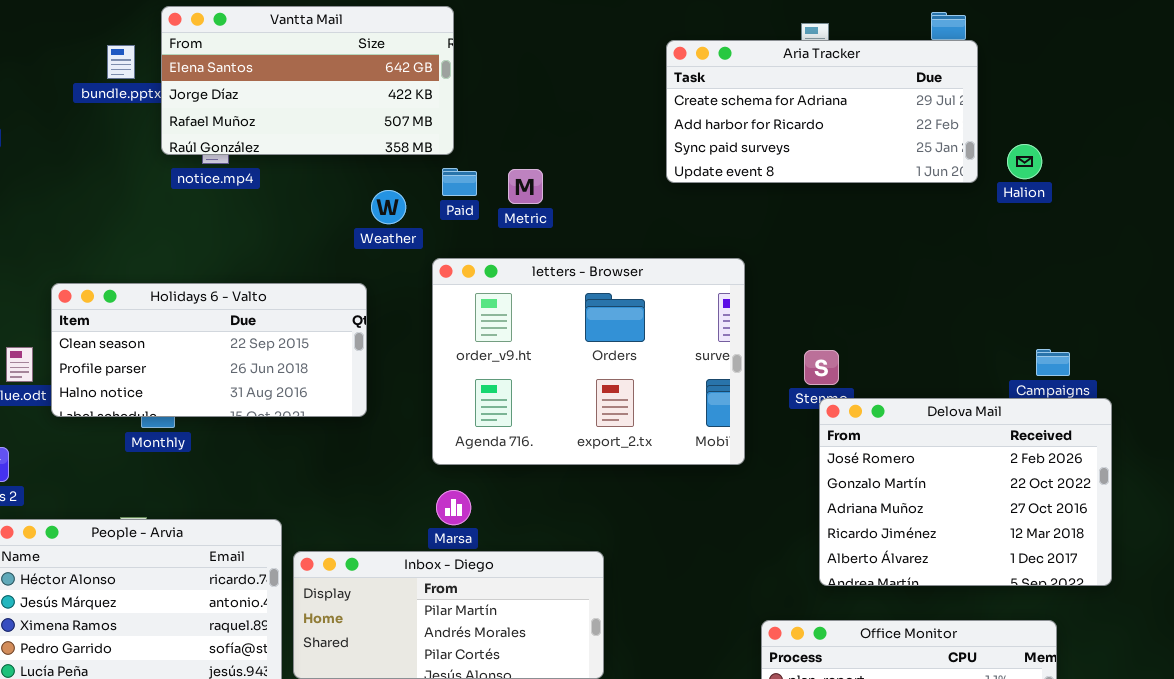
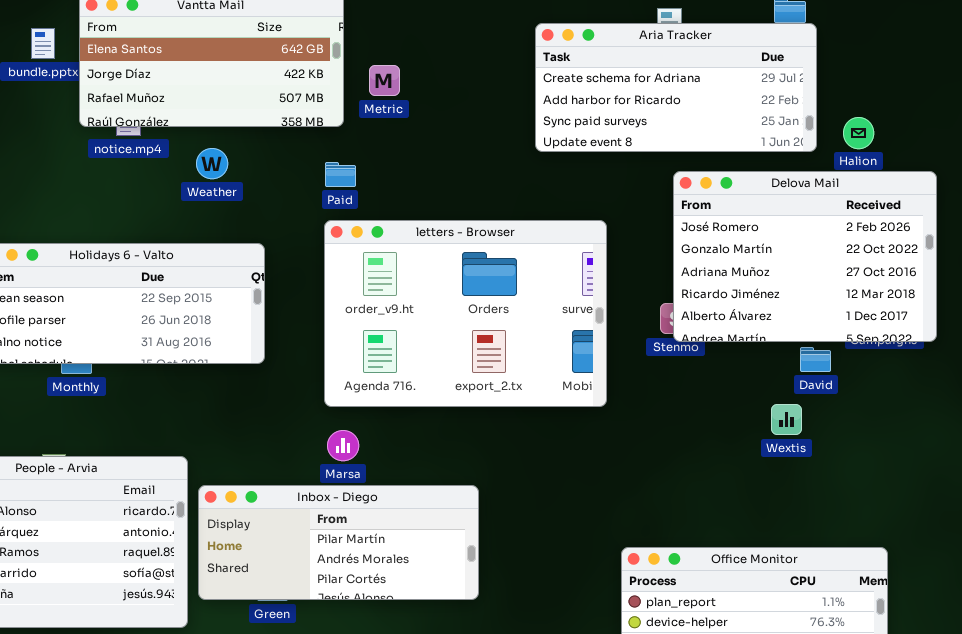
Paid: [442,168,477,196] -> [325,162,356,187], moved
Metric: [508,169,543,204] -> [369,65,400,96], moved
Weather: [371,190,406,224] -> [196,148,228,179], moved
Delova Mail: [819,398,1112,586] -> [673,171,937,342], moved

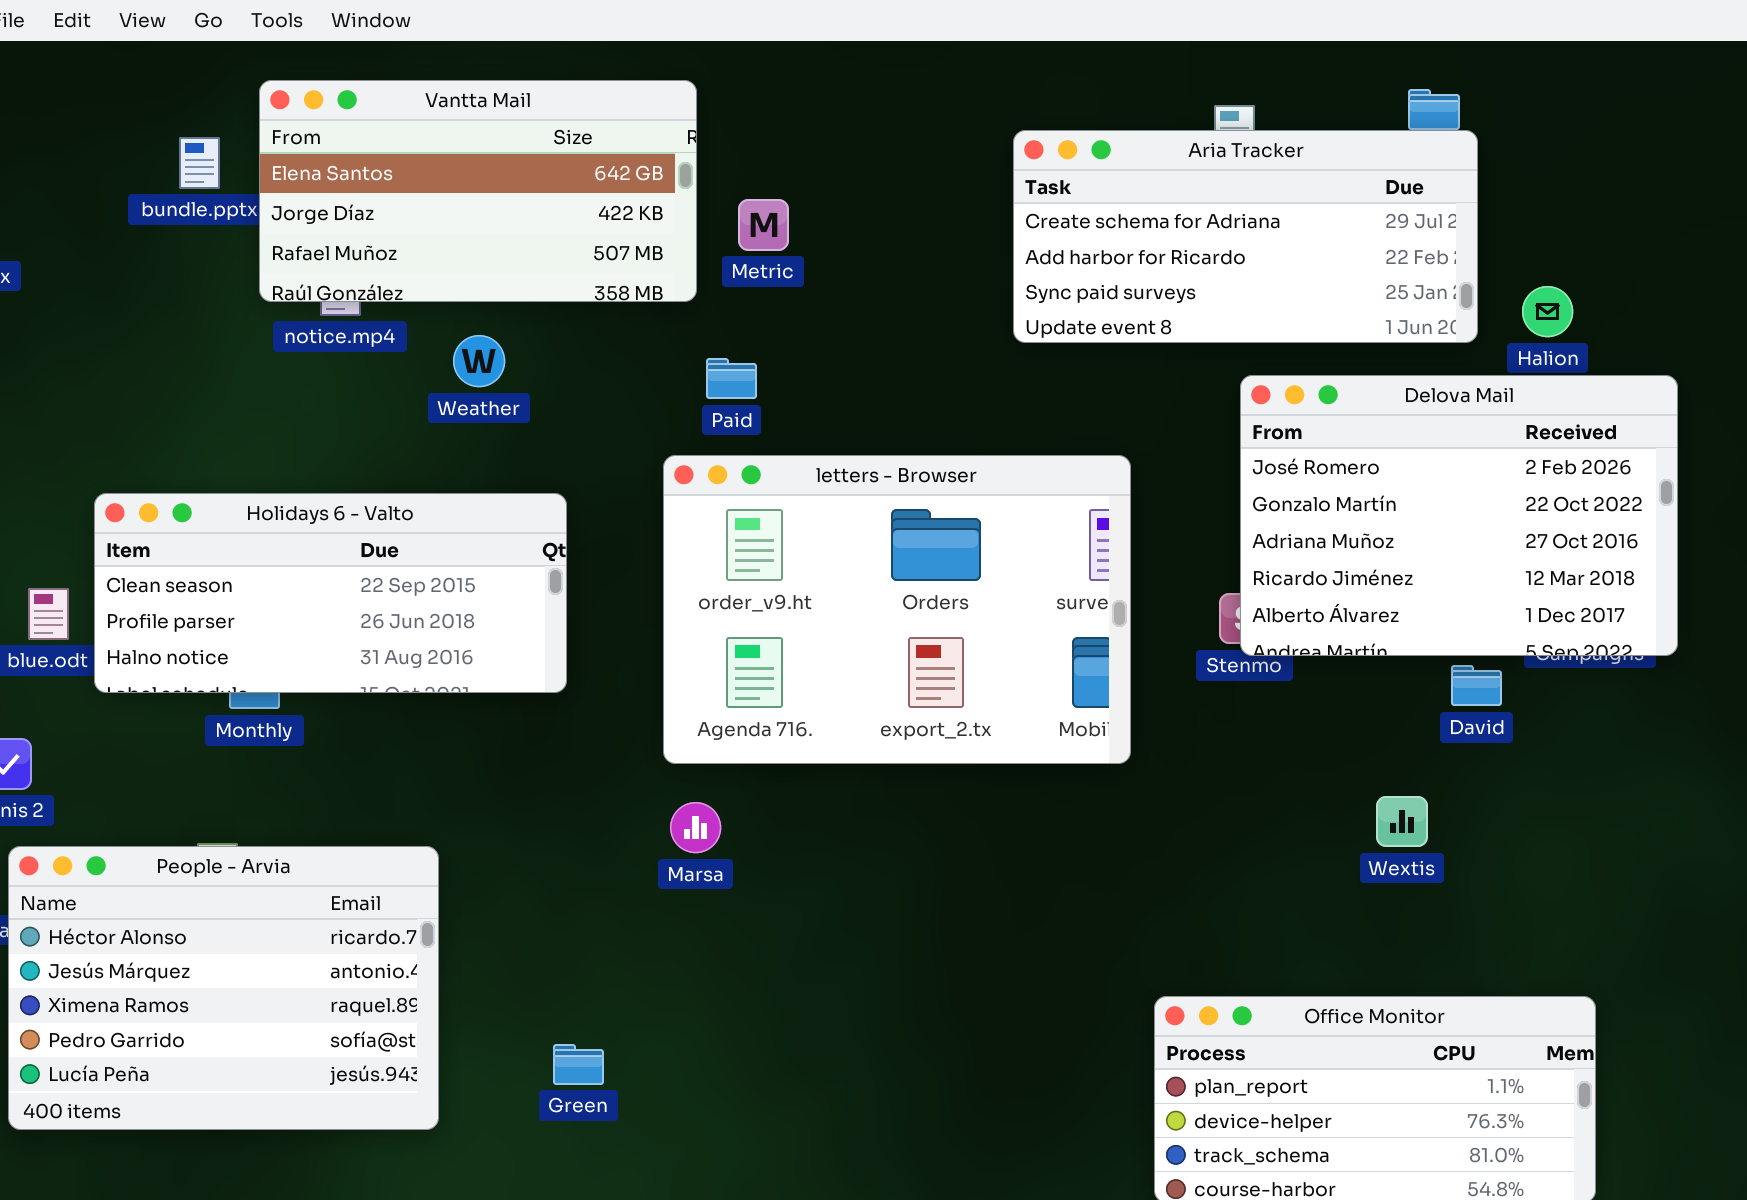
Paid: [325,162,356,187] -> [706,358,757,399], moved
Wextis: [771,404,802,435] -> [1376,796,1428,847], moved
Inbox - Diego: [198,485,479,600] -> none, closed

